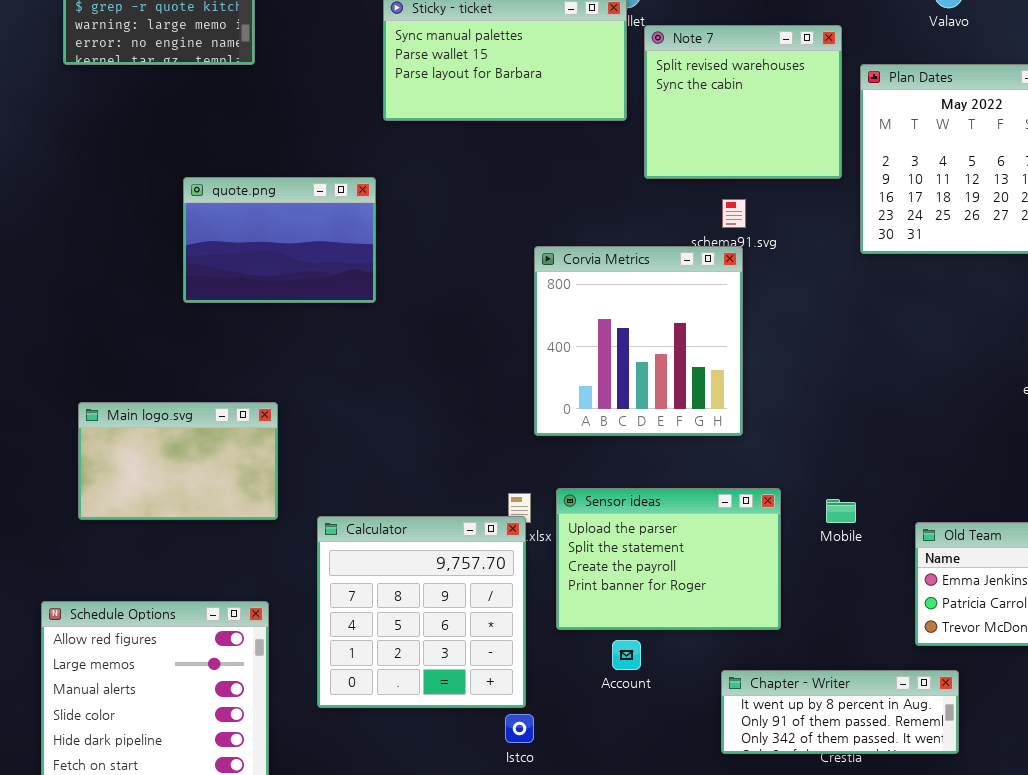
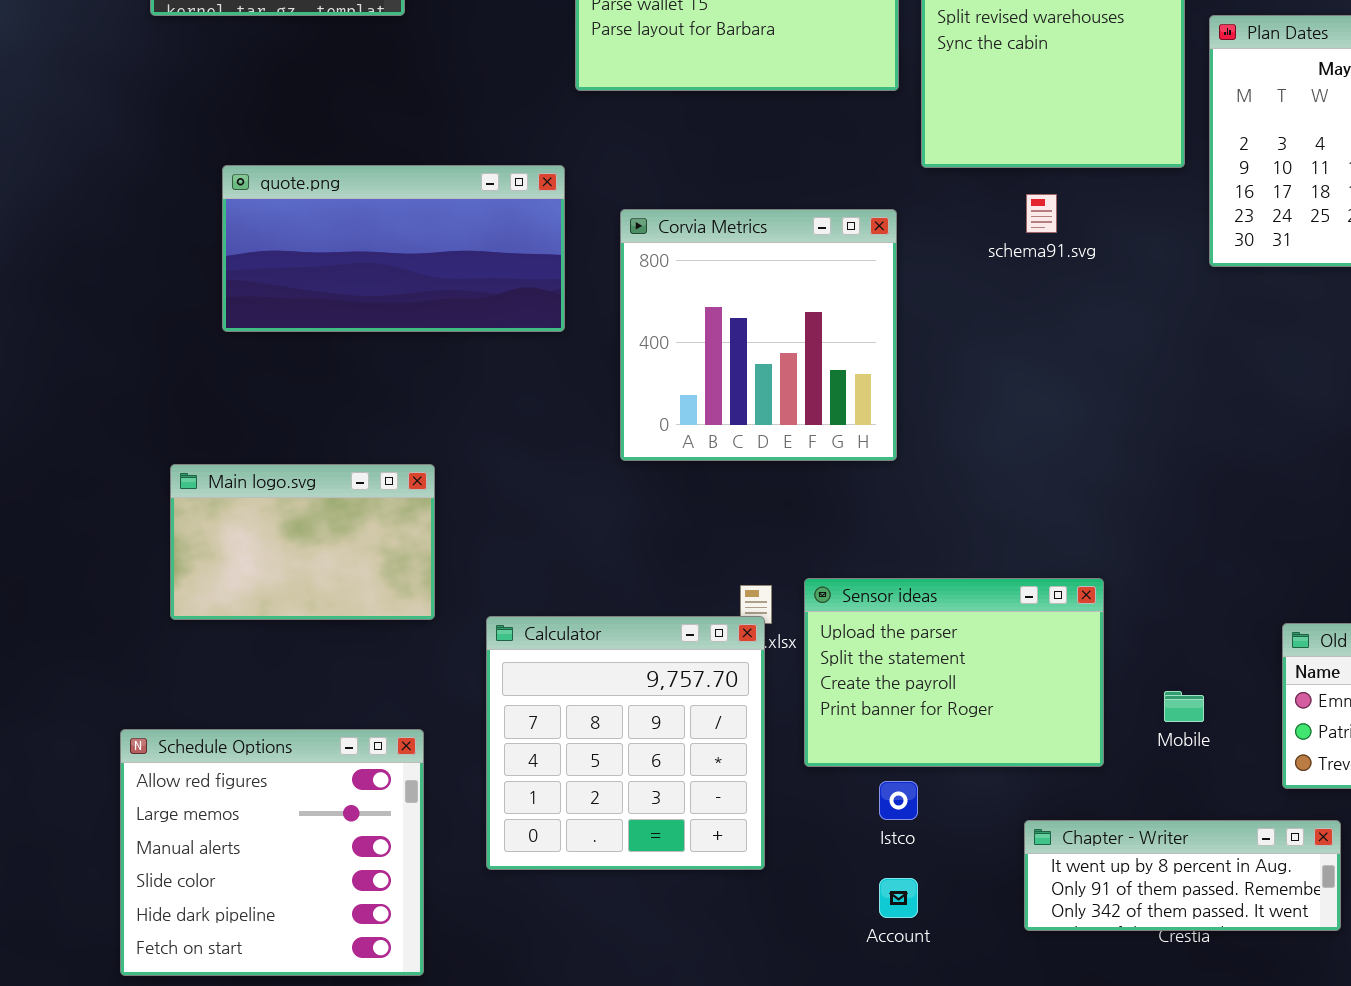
quote.png: [183,177,376,303] -> [222,165,565,332], resized
Corvia Metrics: [534,246,743,436] -> [620,209,897,461], moved
Mobile: [826,499,856,523] -> [1164,691,1204,722], moved
Account: [612,640,641,670] -> [879,878,918,918], moved
Istco: [505,714,534,743] -> [879,781,918,820], moved

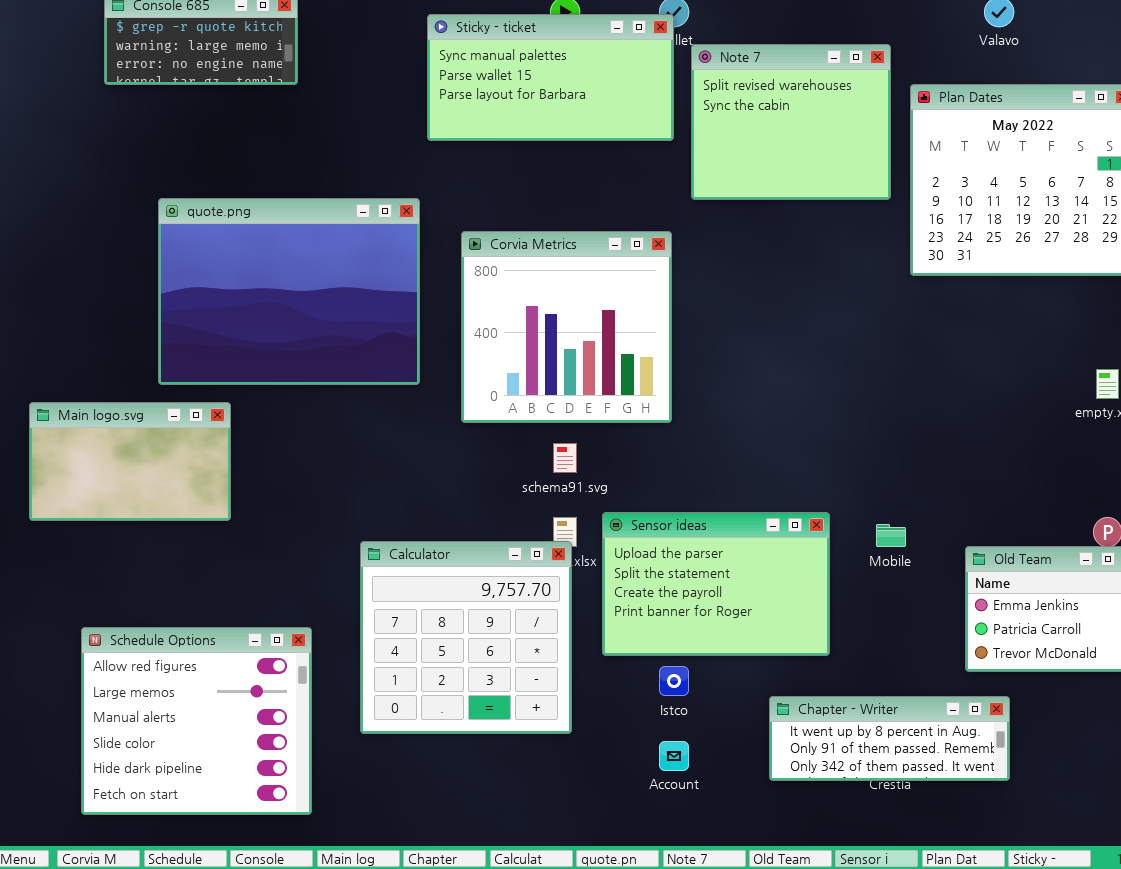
quote.png: [222,165,565,332] -> [158,198,420,385], resized
schema91.svg: [1026,194,1057,233] -> [553,443,577,473], moved
Main logo.svg: [170,464,435,620] -> [29,402,231,521], moved
Mobile: [1164,691,1204,722] -> [876,524,906,547], moved

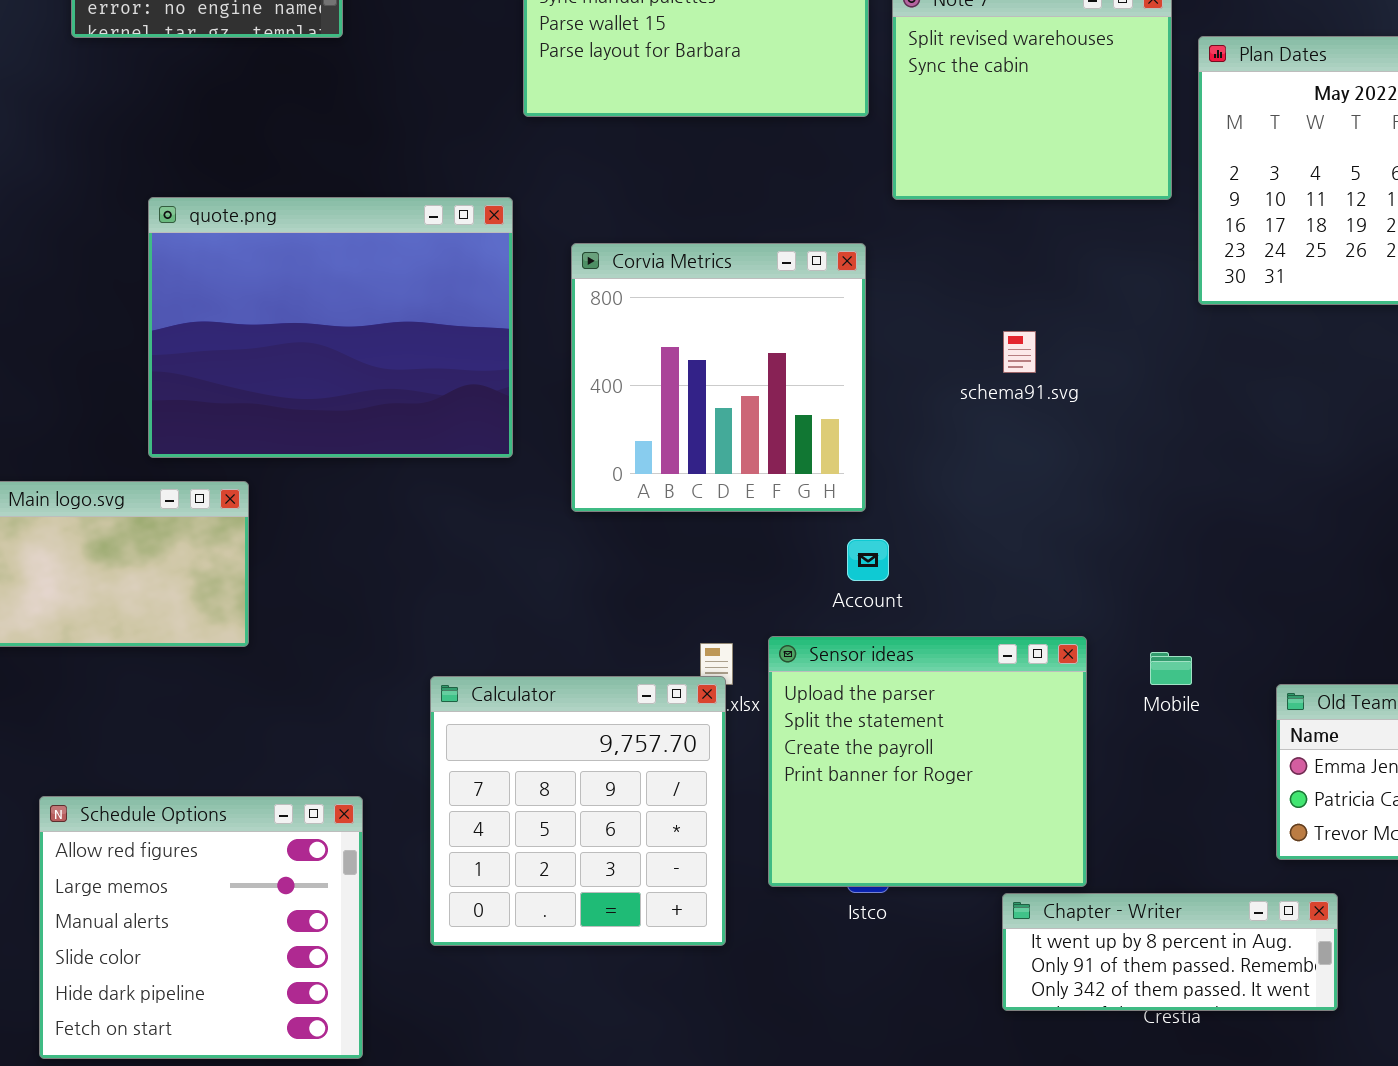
schema91.svg: [553,443,577,473] -> [1003,331,1036,373], moved
Sensor ideas: [602,512,830,656] -> [768,636,1087,887], resized
Account: [659,741,689,771] -> [847,539,889,581], moved

